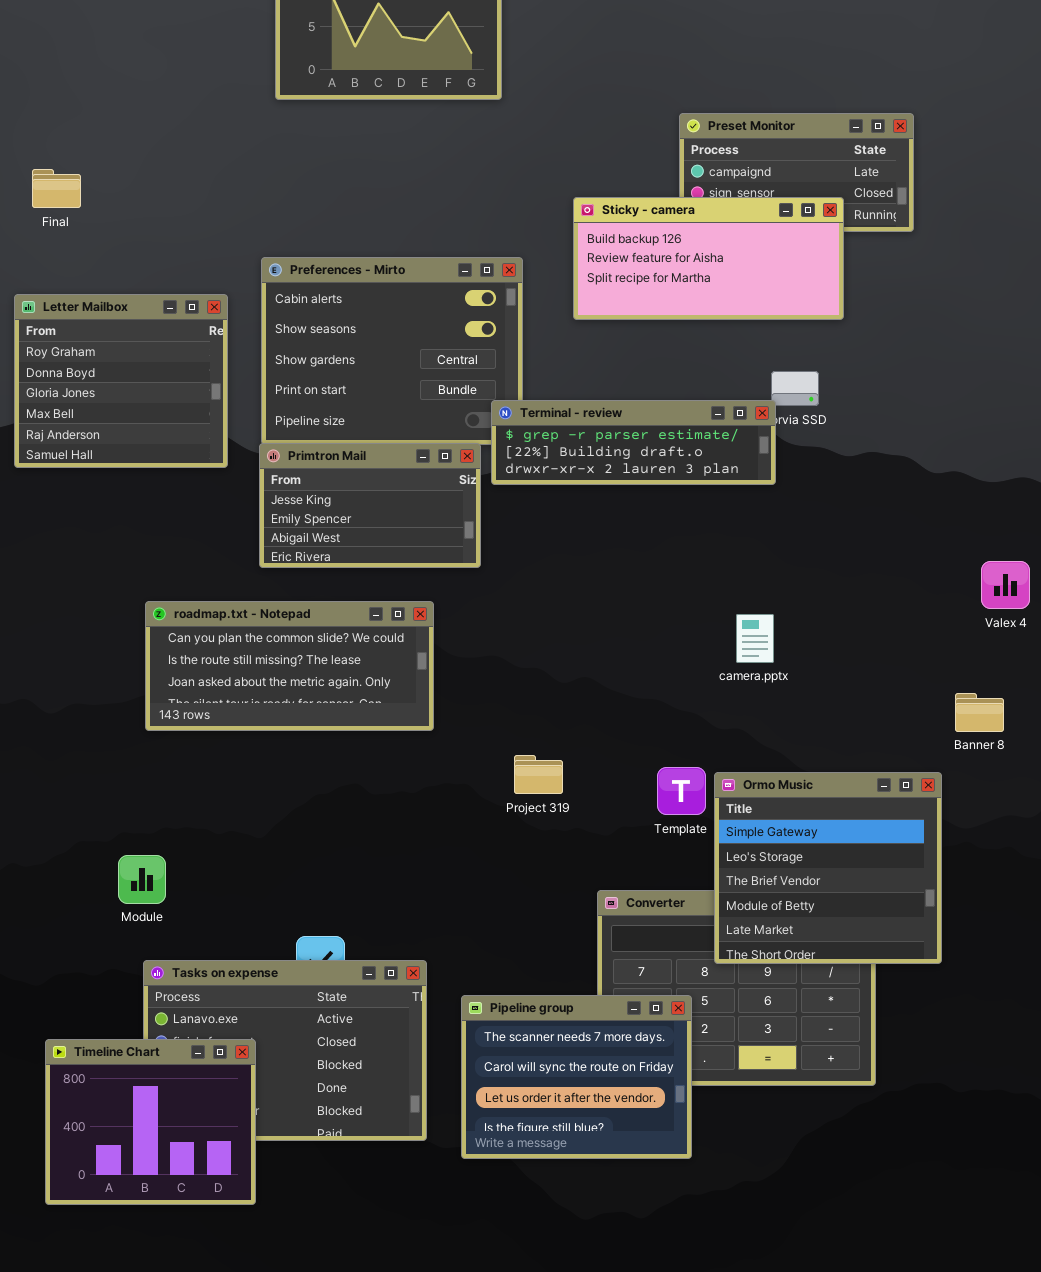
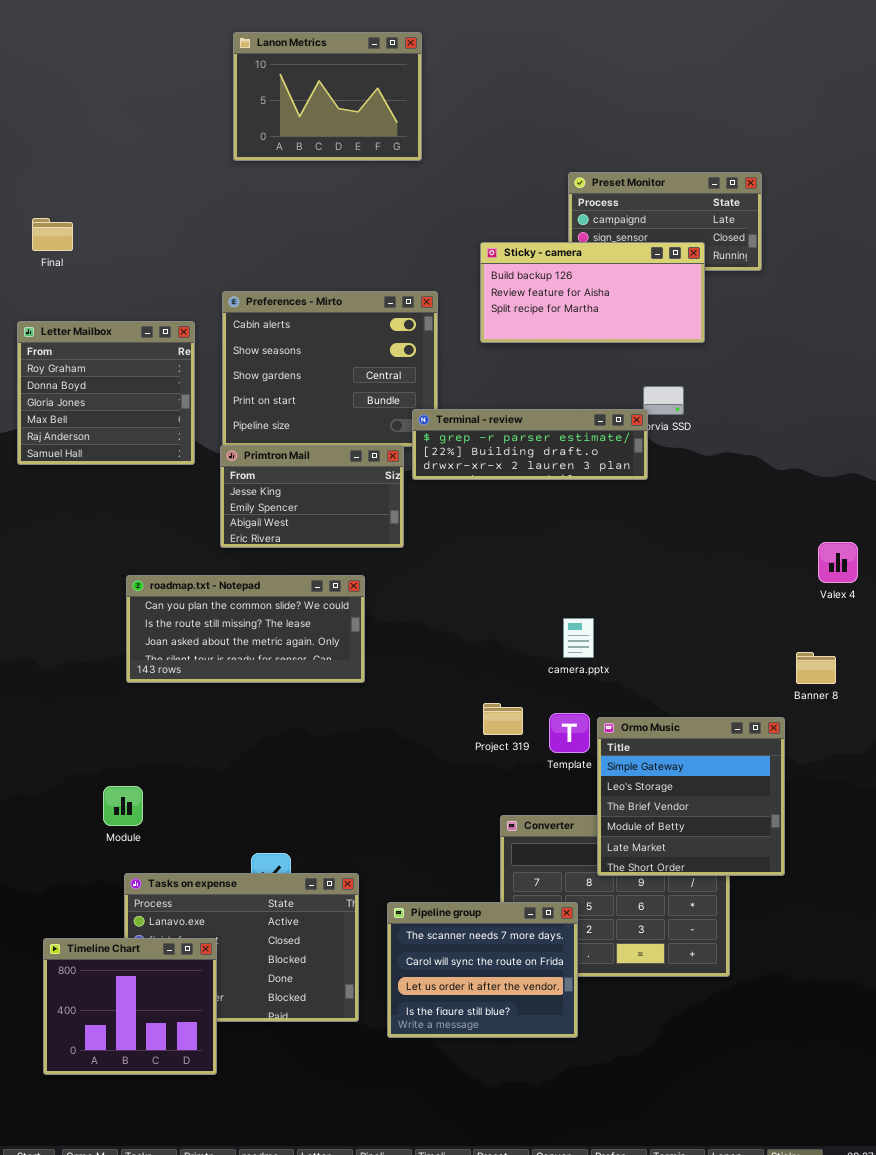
camera.pptx: [736,614,774,663] -> [563,618,594,658], moved
Project 319: [514,755,563,794] -> [483,703,523,735], moved

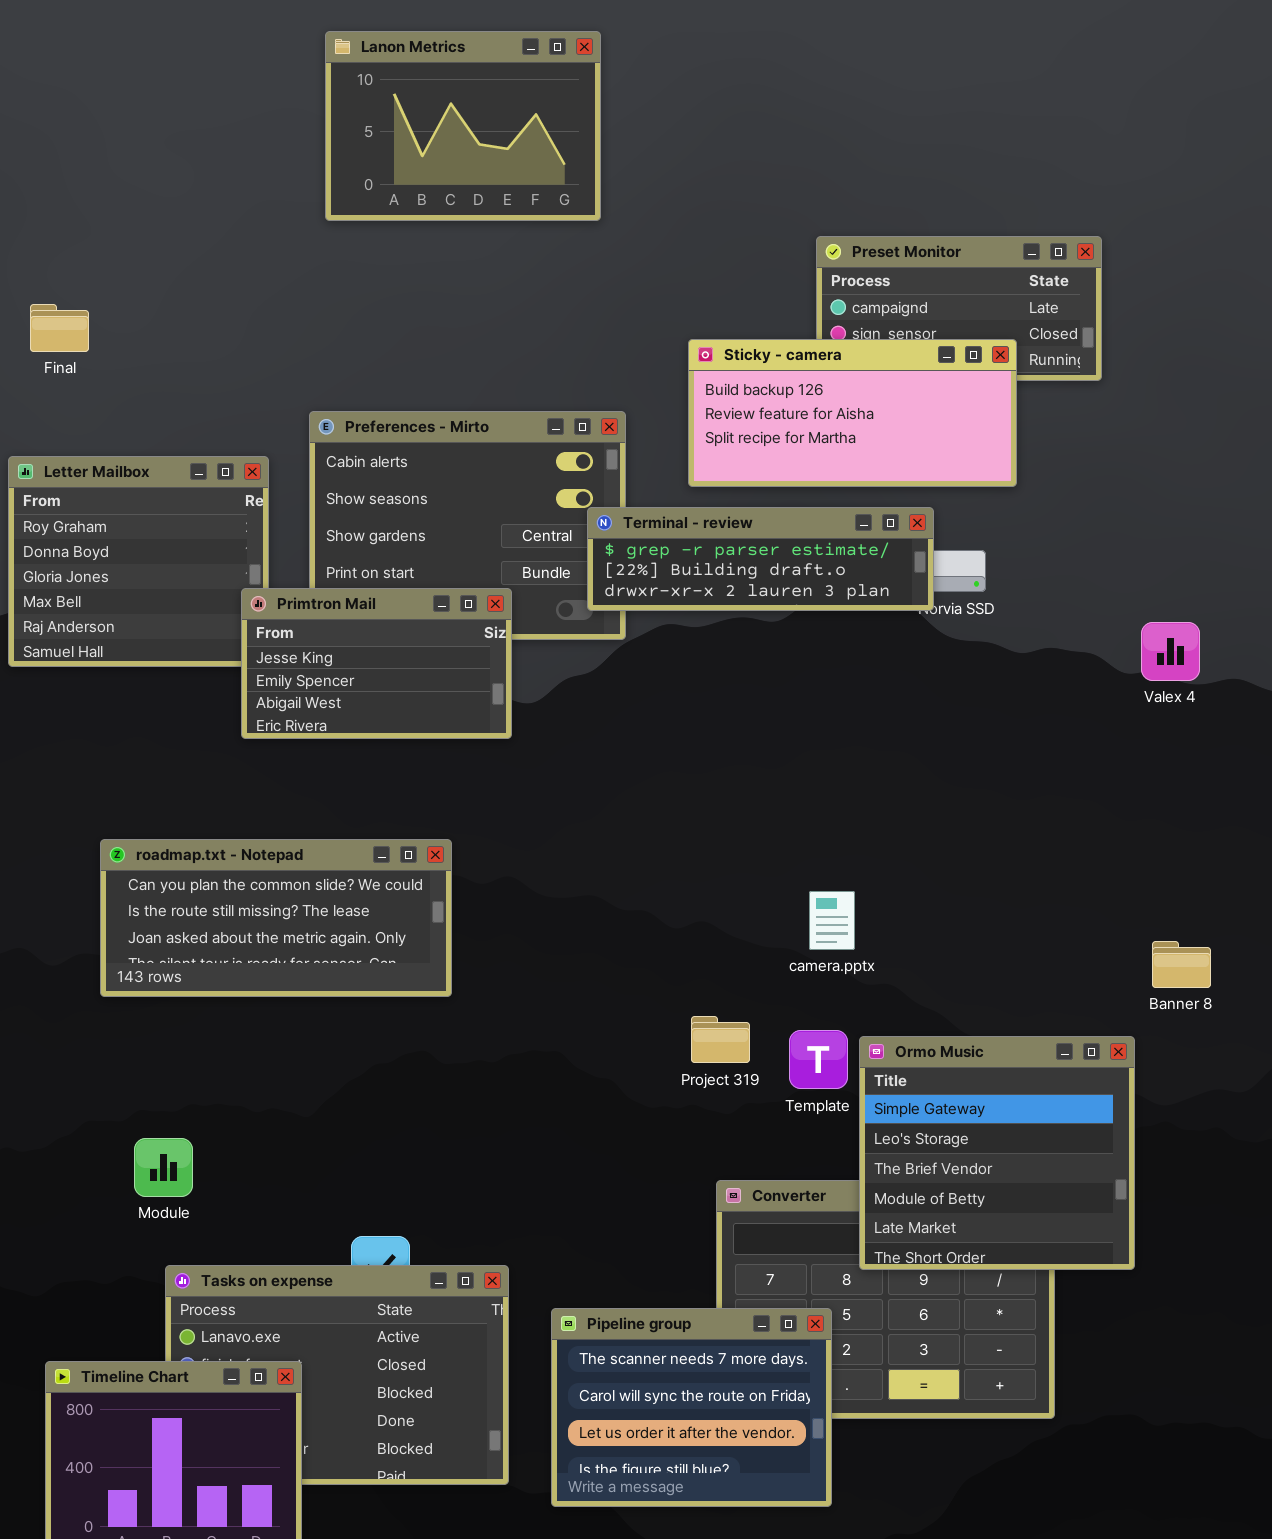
Terminal - review: [412,409,648,480] -> [587,507,934,611], moved
Primtron Mail: [220,445,404,548] -> [241,588,512,739], moved
Valex 4: [818,542,858,583] -> [1141,622,1200,681], moved
roadmap.txt - Notepad: [126,575,365,683] -> [100,839,452,997], moved

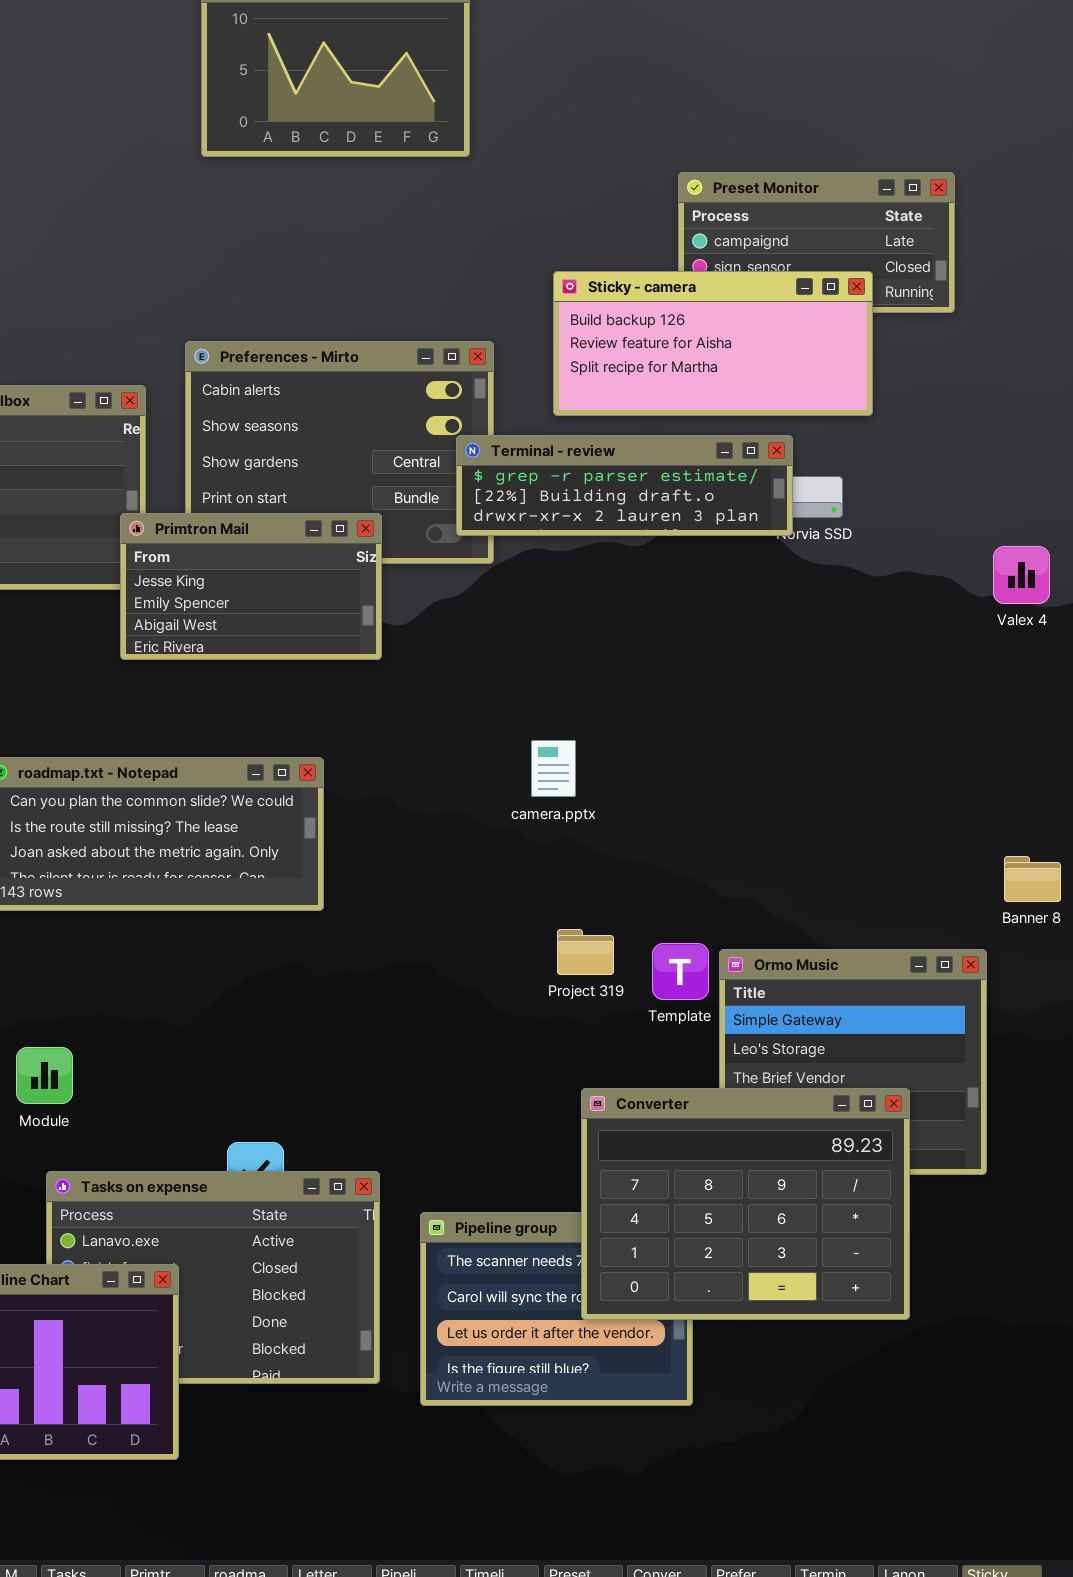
camera.pptx: [809,891,855,950] -> [531,740,576,797], moved
Converter: [716,1180,1055,1419] -> [581,1088,910,1320], raised

